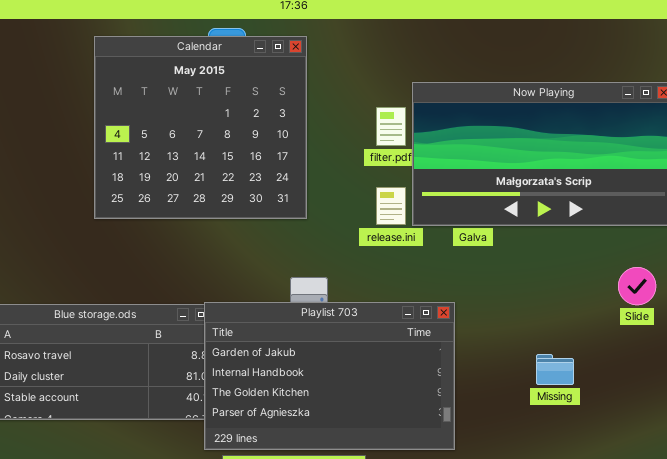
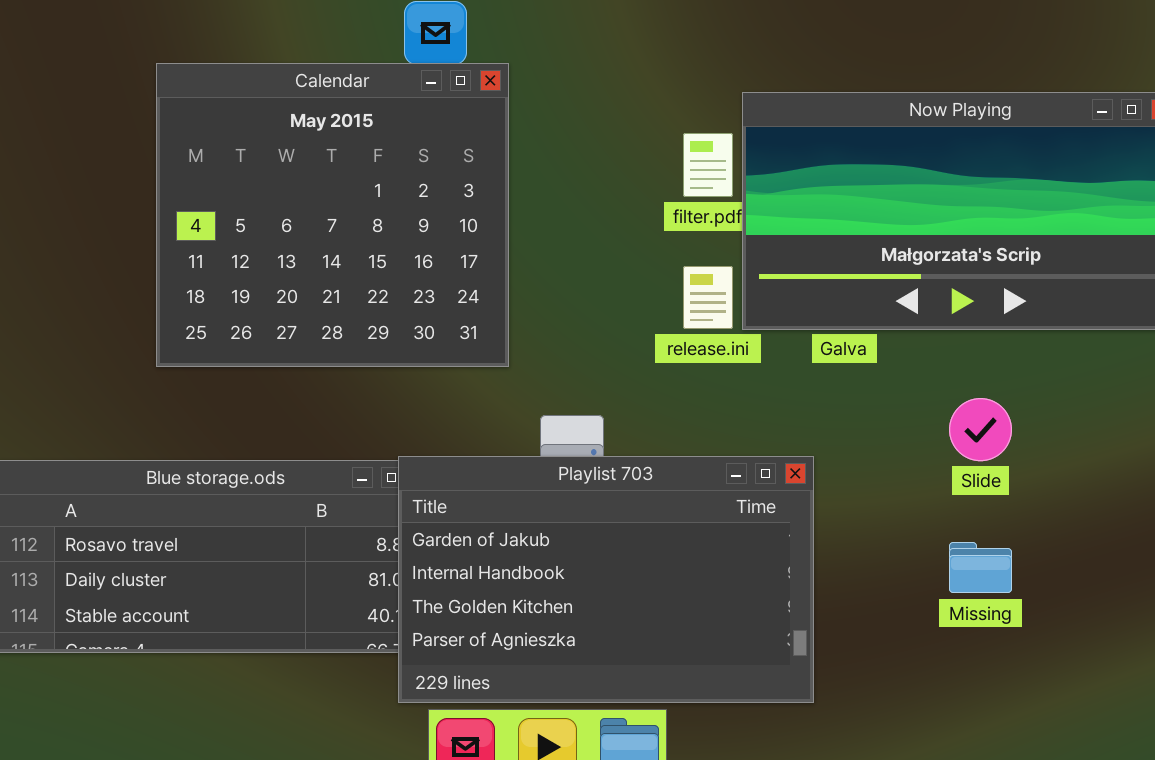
Calendar: [94,36,307,219] -> [156,63,509,367], moved
Slide: [618,267,656,305] -> [949,398,1012,461], moved

